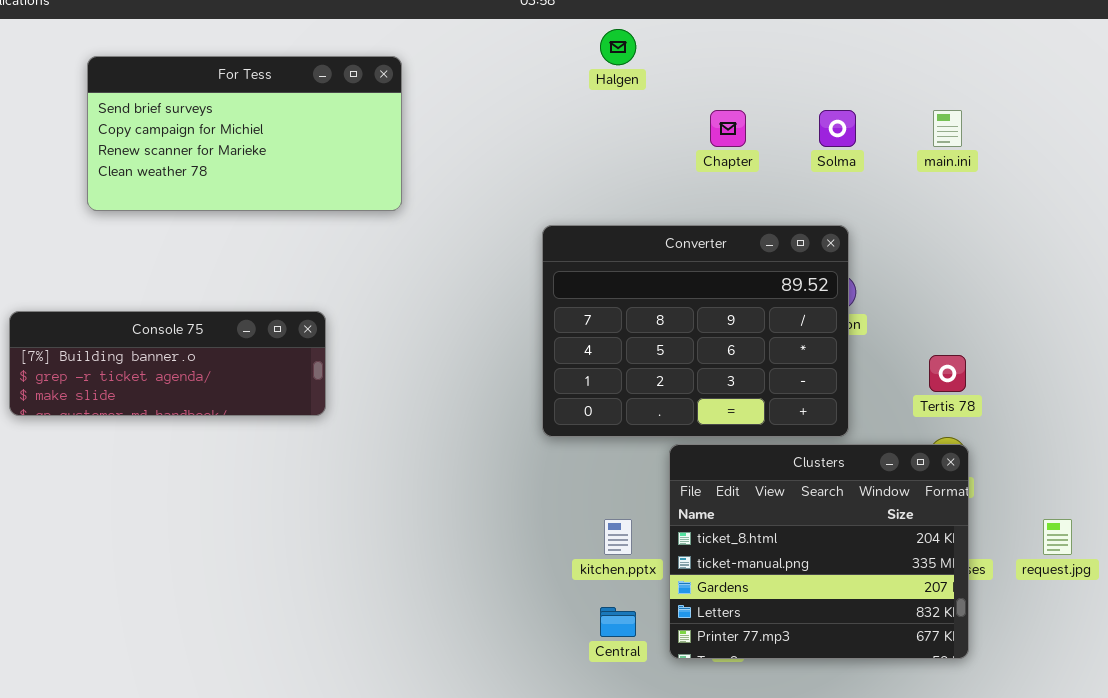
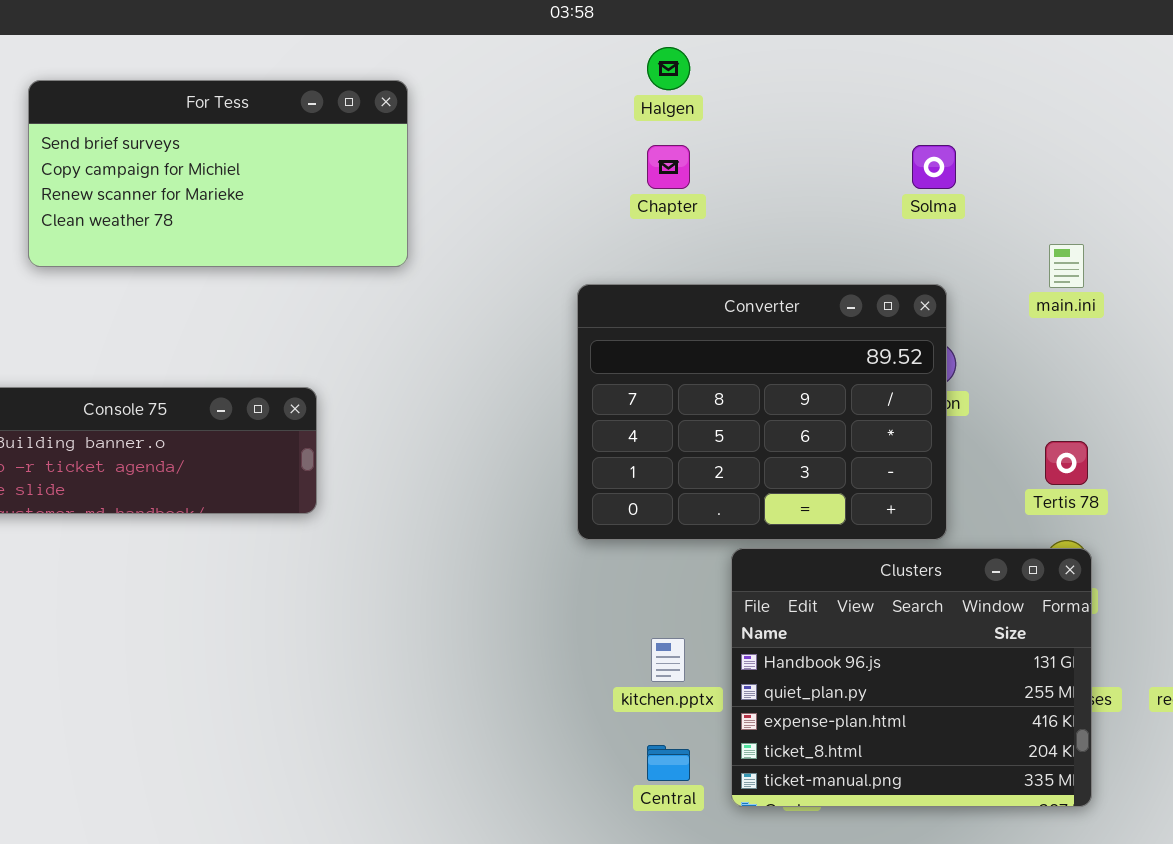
Chapter: [710,110,746,147] -> [647,145,690,189], moved
main.ini: [933,110,962,147] -> [1049,244,1084,288], moved
Clusters: [669,444,969,659] -> [731,548,1092,807], scrolled up 3 rows

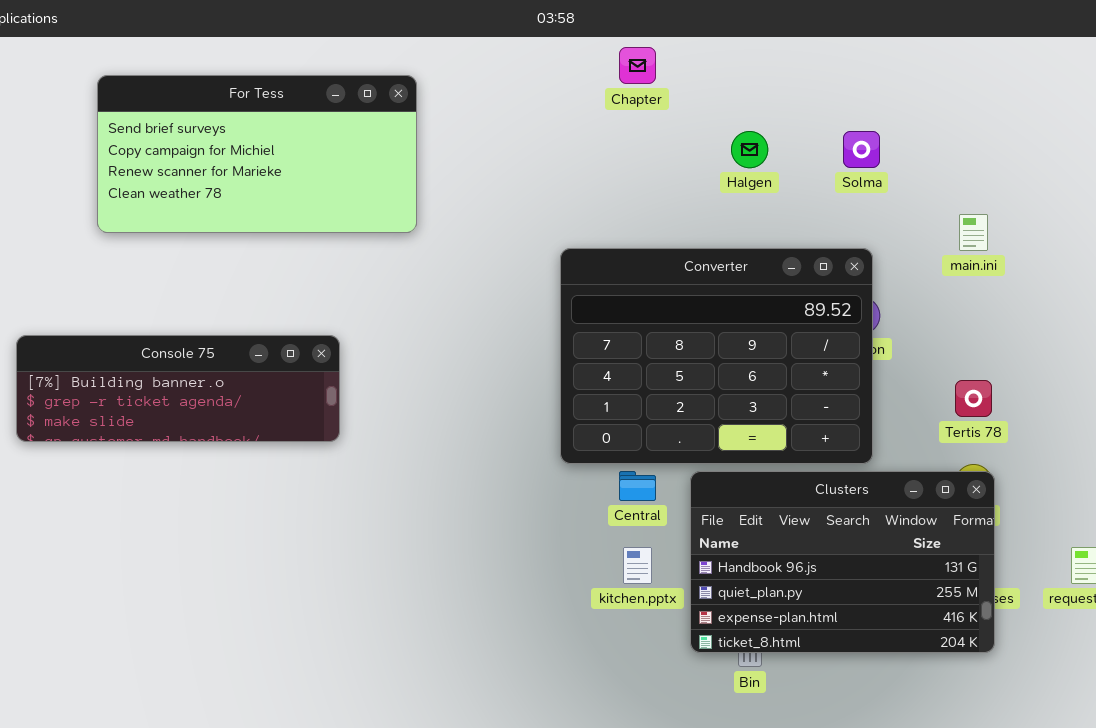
Halgen: [647,47,690,90] -> [731,131,768,168], moved
Chapter: [647,145,690,189] -> [619,47,656,84], moved
Clusters: [731,548,1092,807] -> [690,471,995,653], resized
Central: [647,745,690,781] -> [619,471,656,501], moved

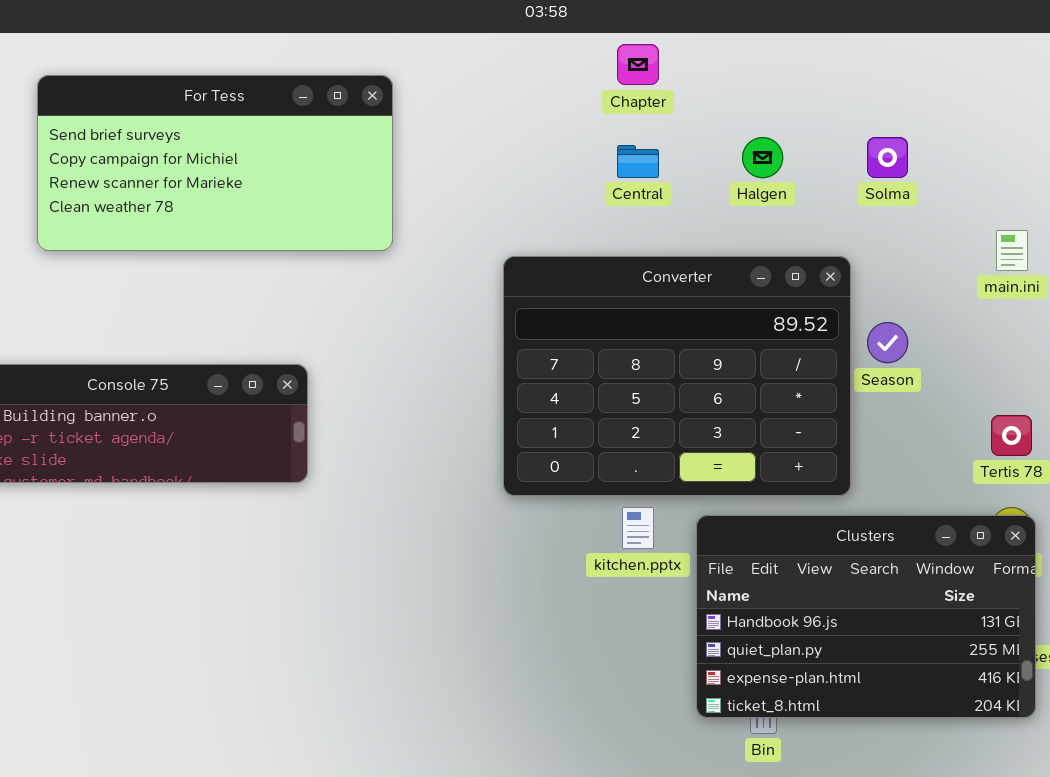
Converter: [560,248,873,464] -> [503,256,851,496], moved
Central: [619,471,656,501] -> [617,145,659,178], moved
kitchen.pptx: [623,547,652,584] -> [622,507,654,549], moved

